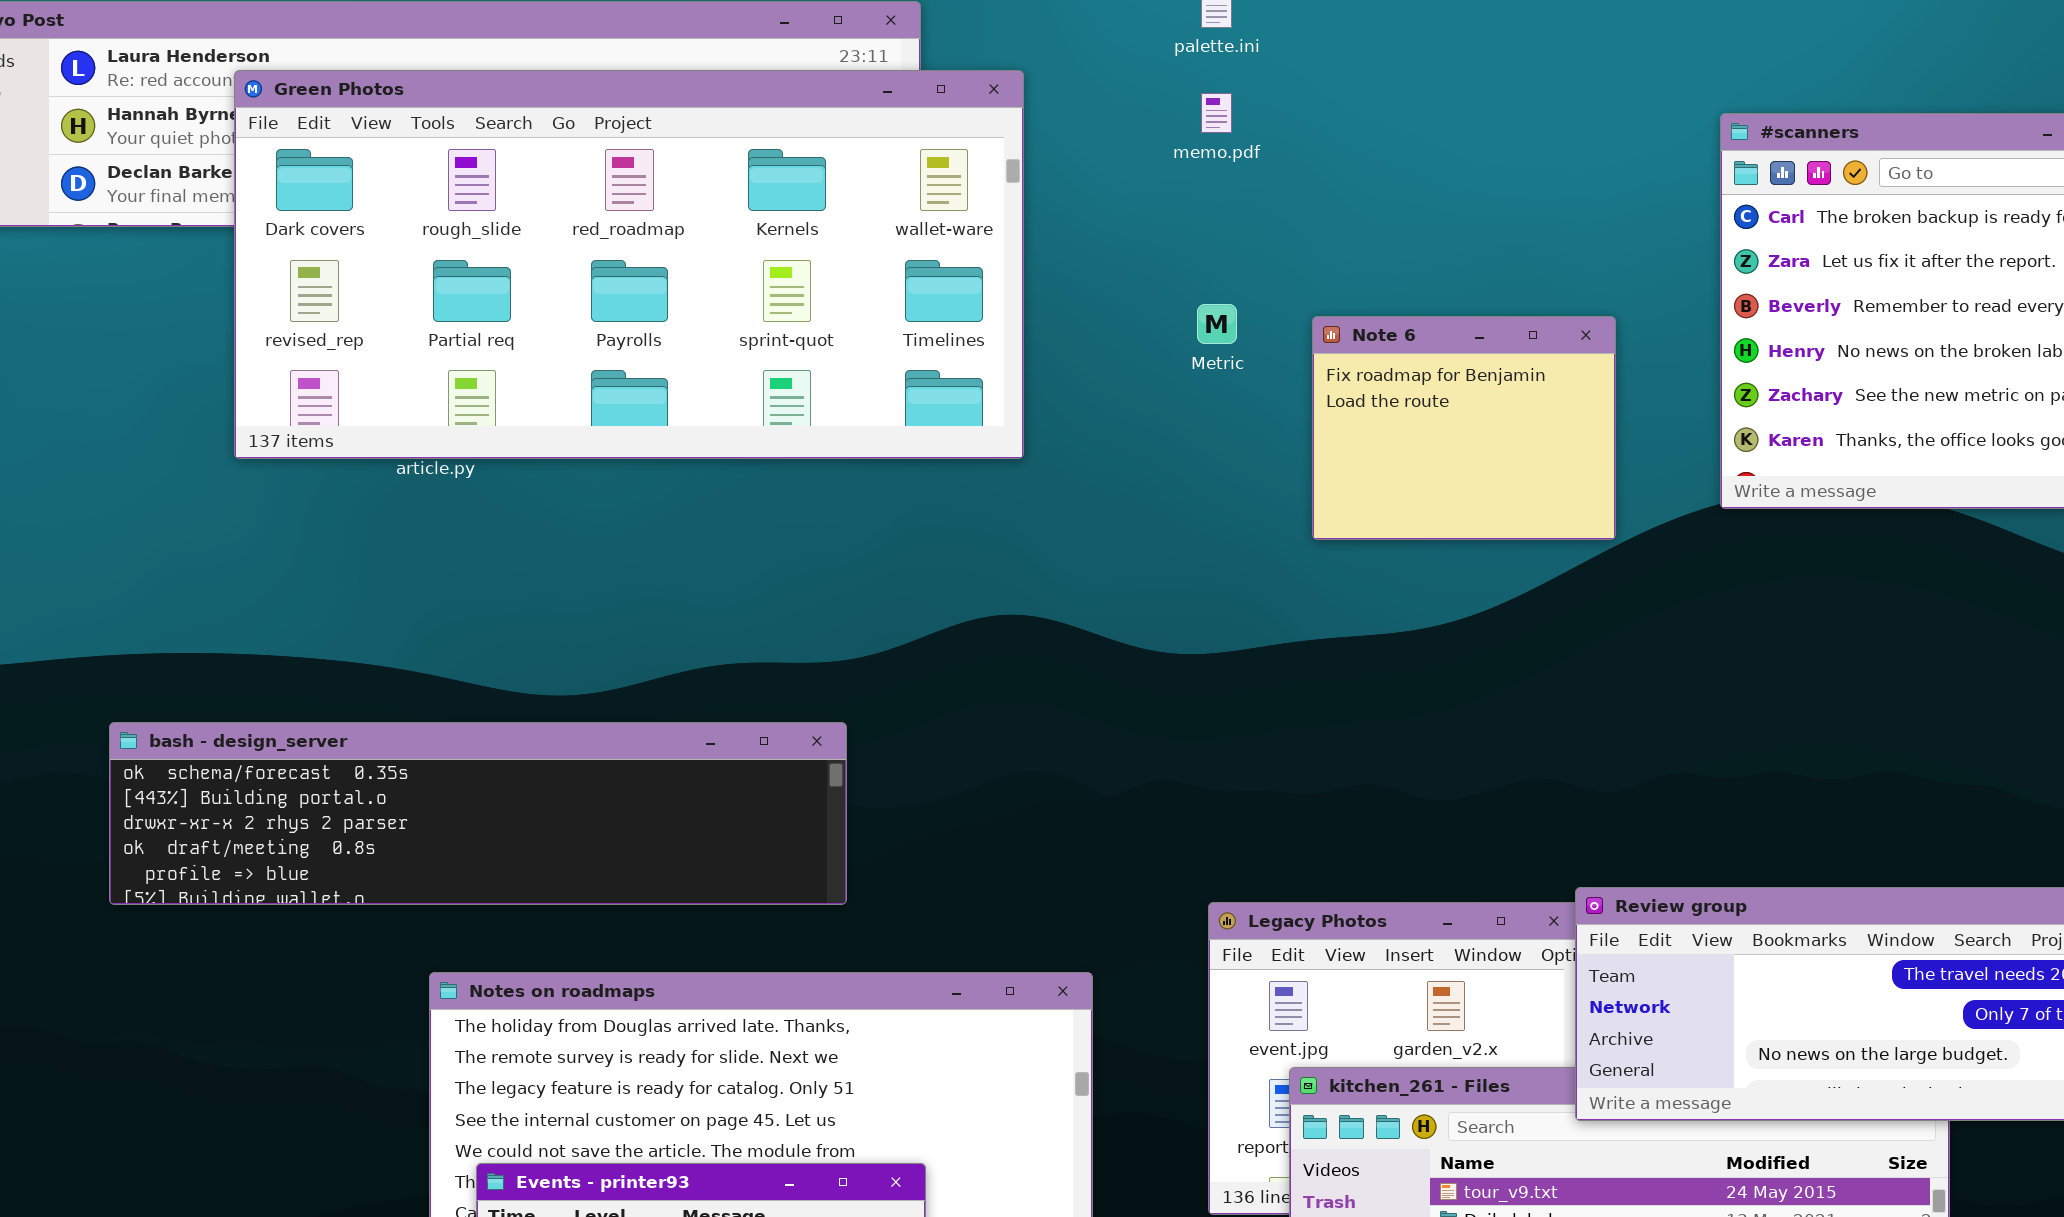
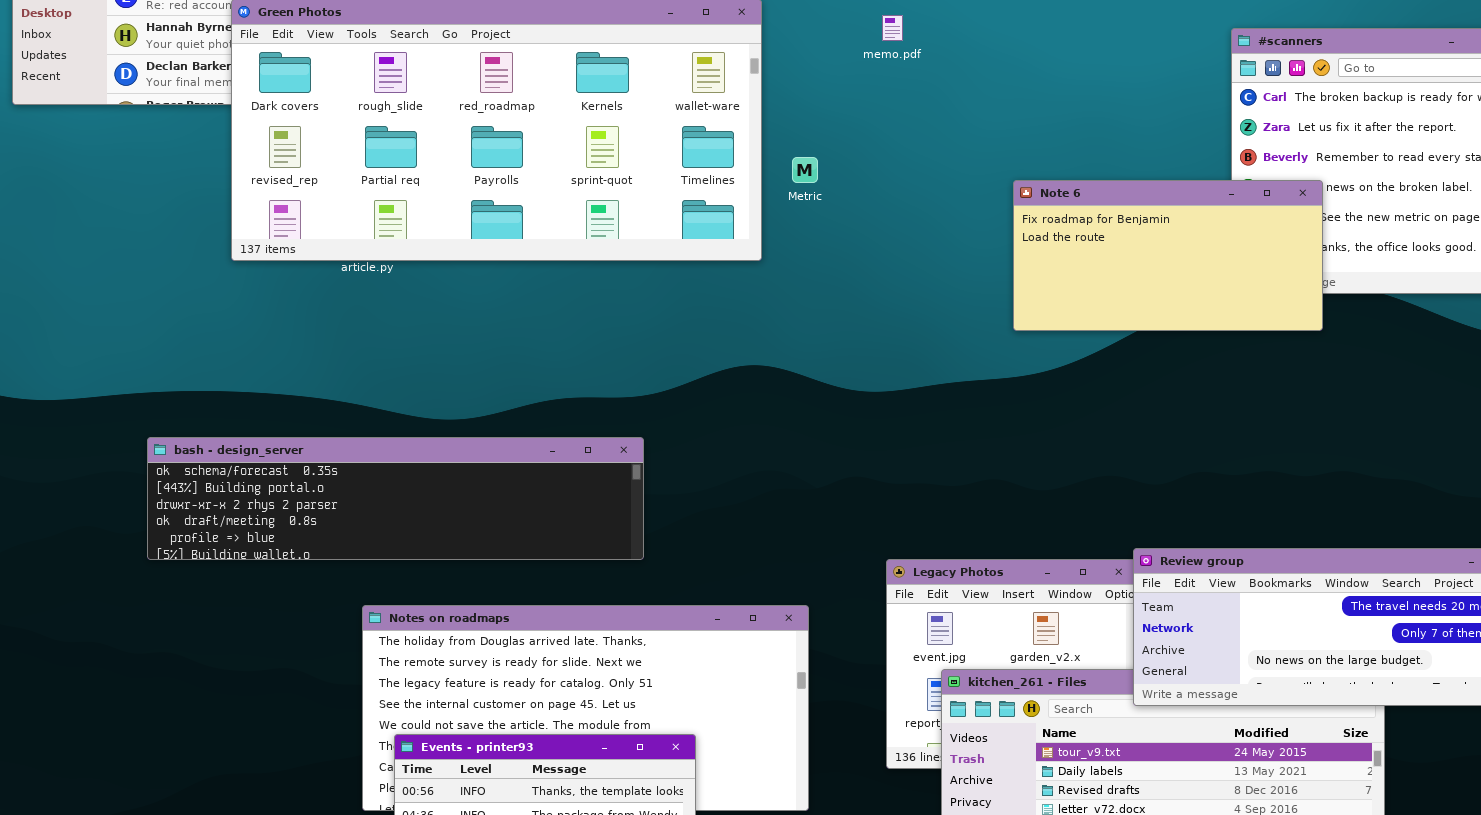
Metric: [1197,304,1237,344] -> [792,157,818,183], moved
Note 6: [1312,316,1616,540] -> [1013,180,1323,331], moved, resized

